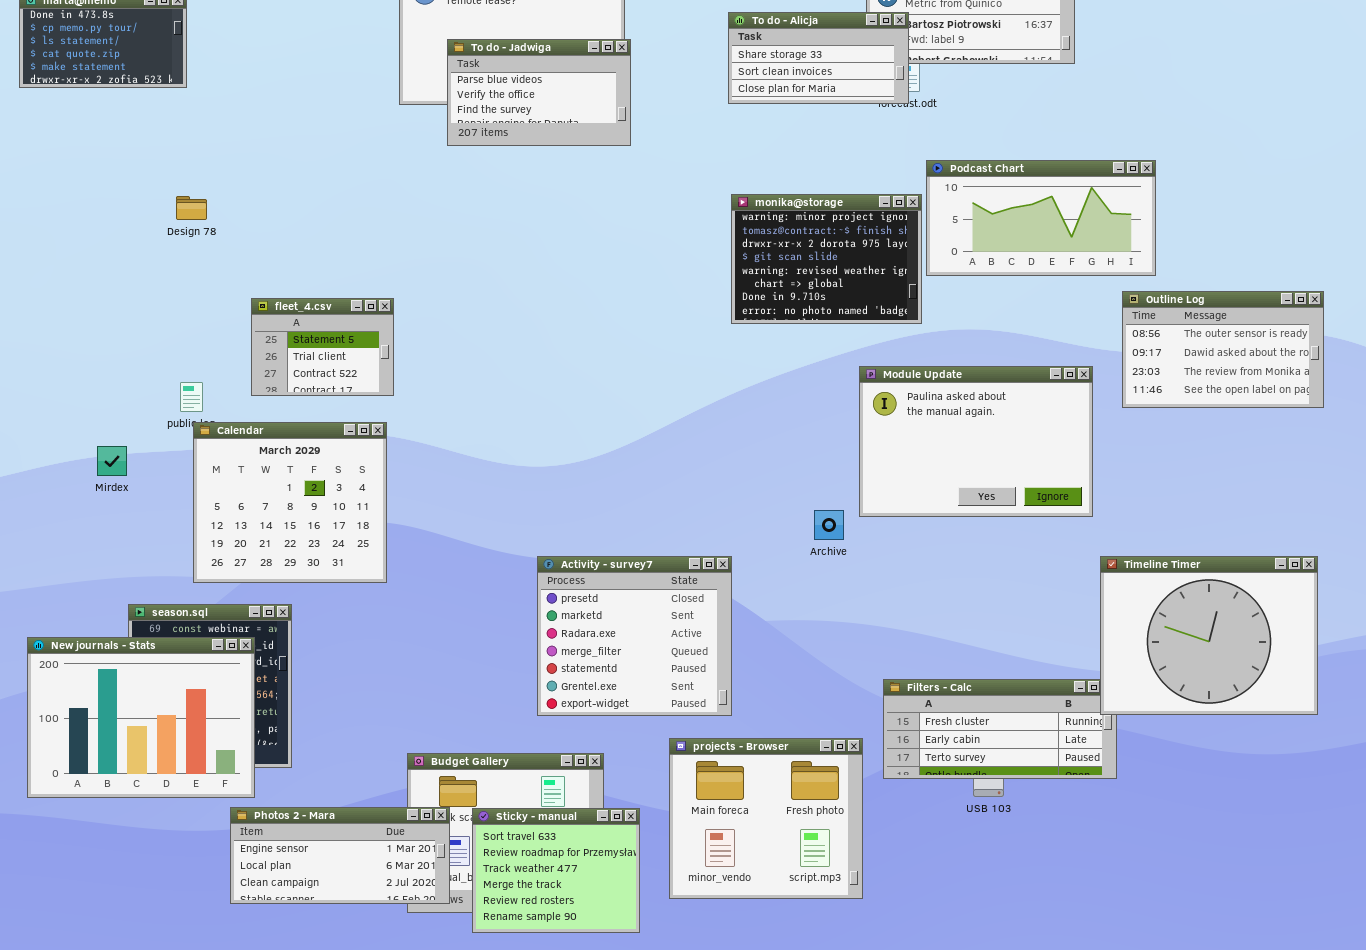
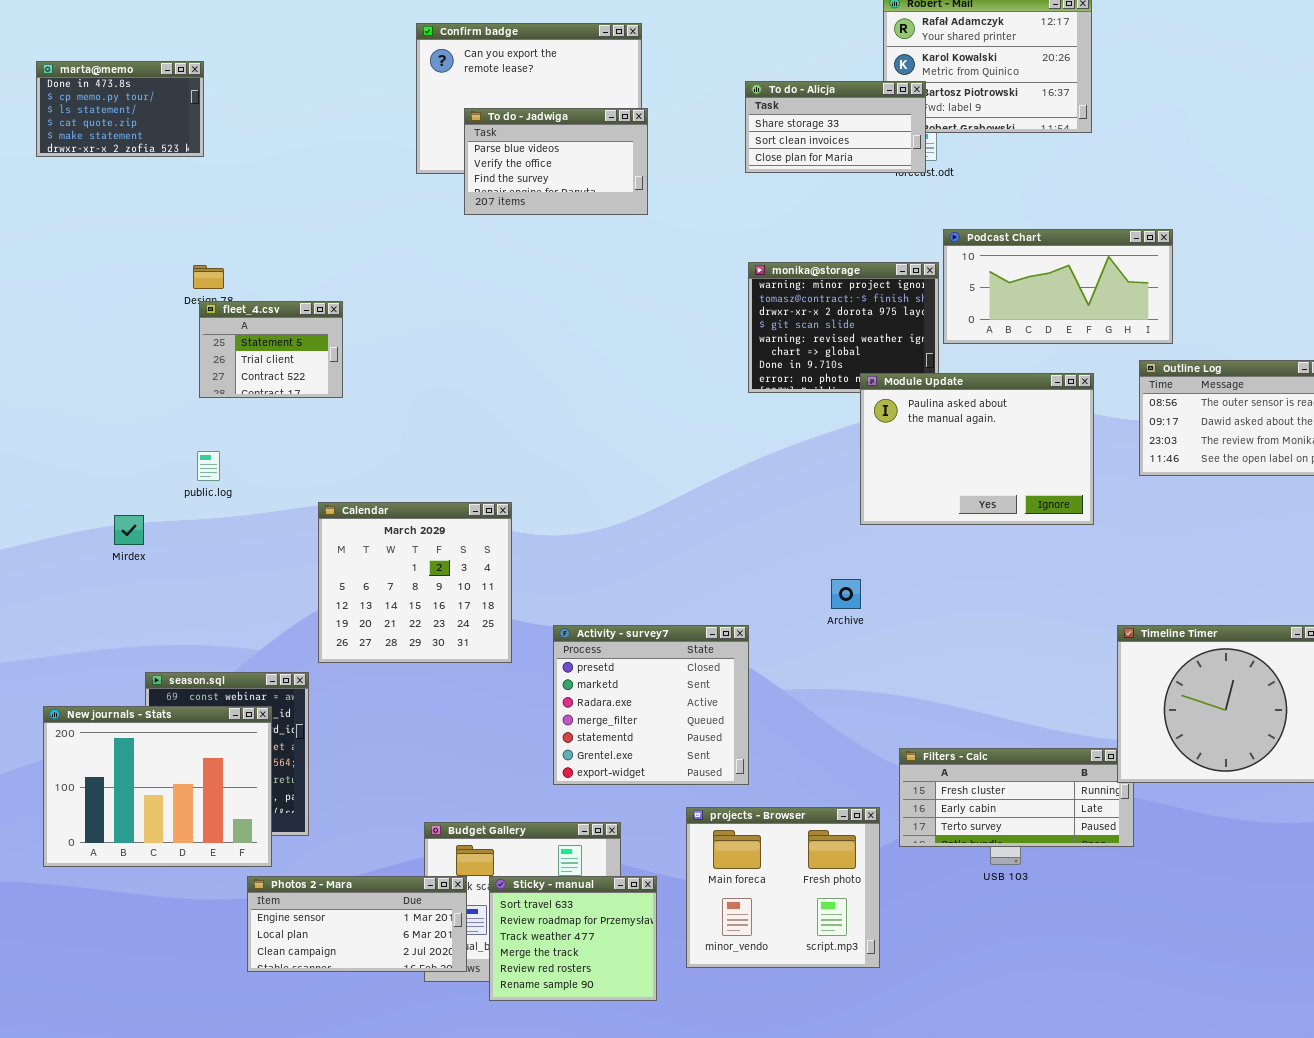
fleet_4.csv: [251,298,394,396] -> [199,301,343,398], moved
Module Update: [859,366,1093,517] -> [860,373,1094,525], moved
Calendar: [193,422,387,583] -> [318,502,512,663], moved

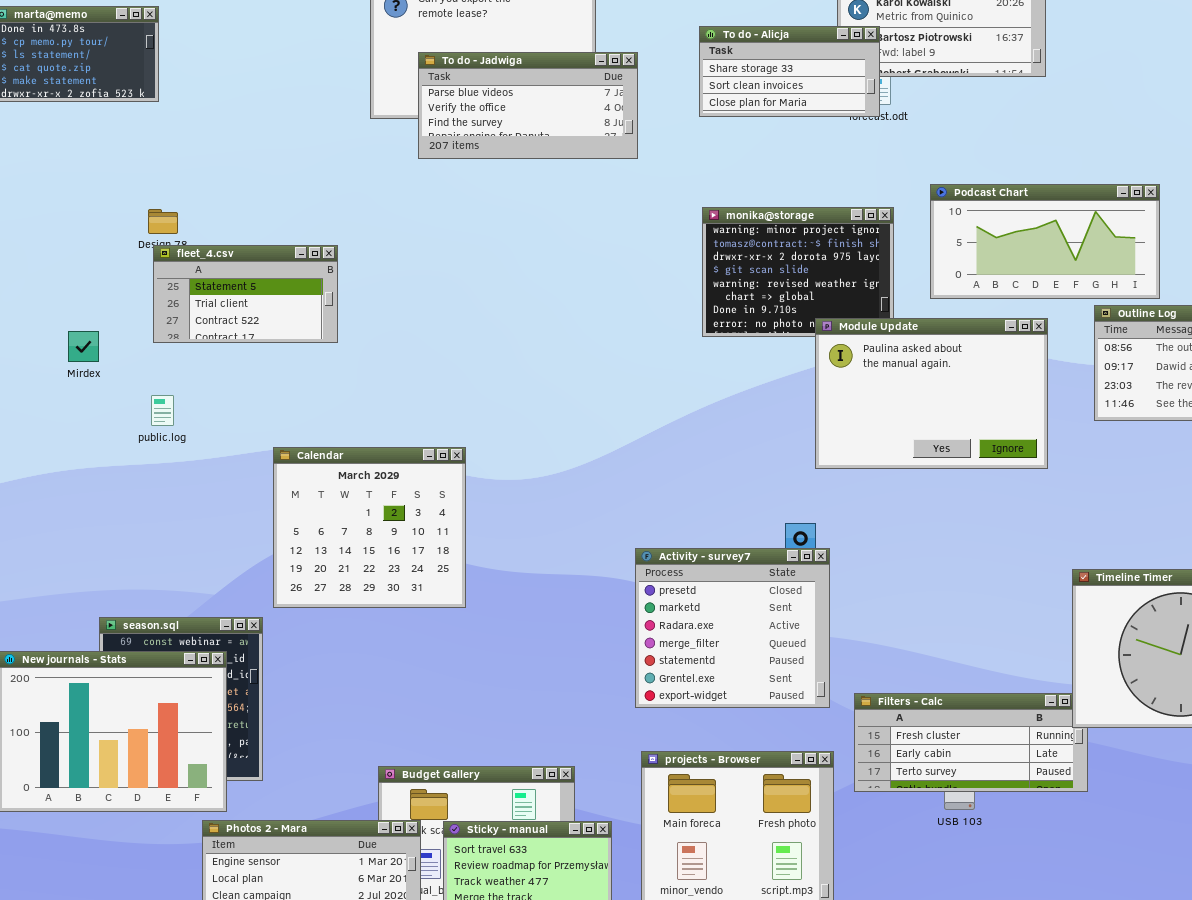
To do - Jadwiga: [464,108,648,215] -> [418,52,638,159], resized
Podcast Chart: [943,229,1173,344] -> [930,184,1160,299], moved
fleet_4.csv: [199,301,343,398] -> [153,245,338,343], resized
Mirdex: [114,515,144,545] -> [68,331,99,362], moved
Activity - survey7: [553,625,749,785] -> [635,548,830,708], moved

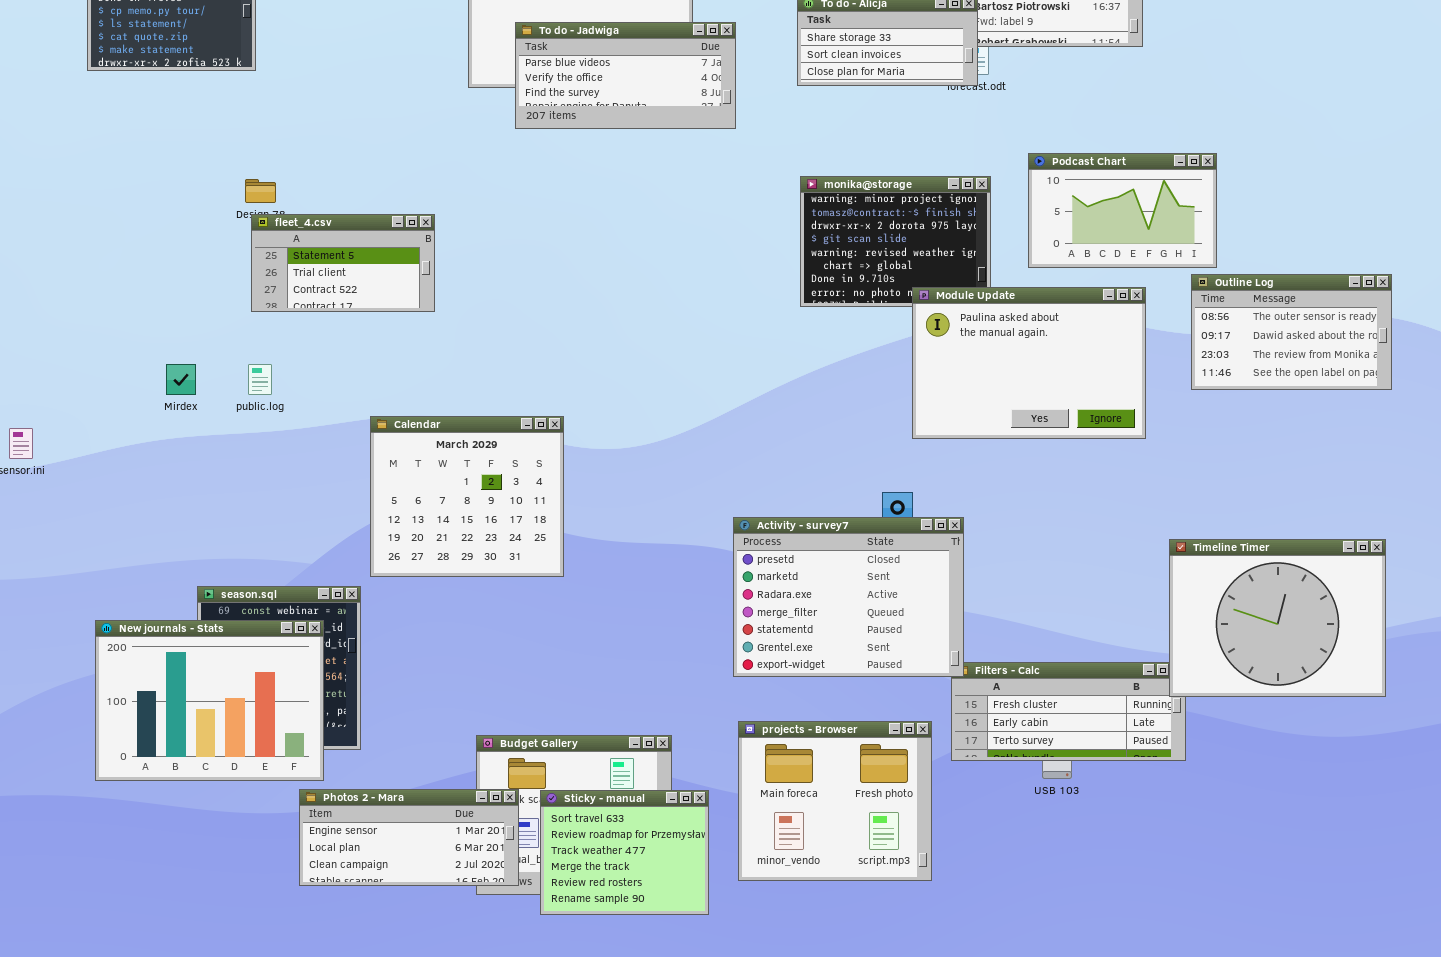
Podcast Chart: [930,184,1160,299] -> [1028,153,1217,268], resized
Mirdex: [68,331,99,362] -> [166,364,196,395], moved
Activity - survey7: [635,548,830,708] -> [733,517,964,677], resized

